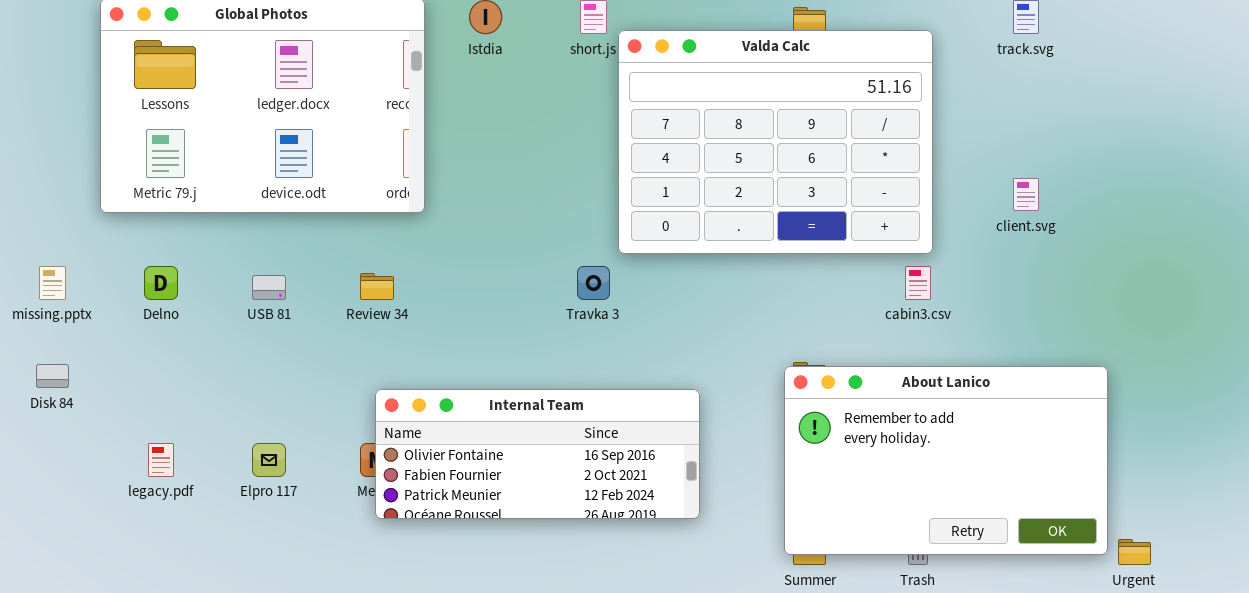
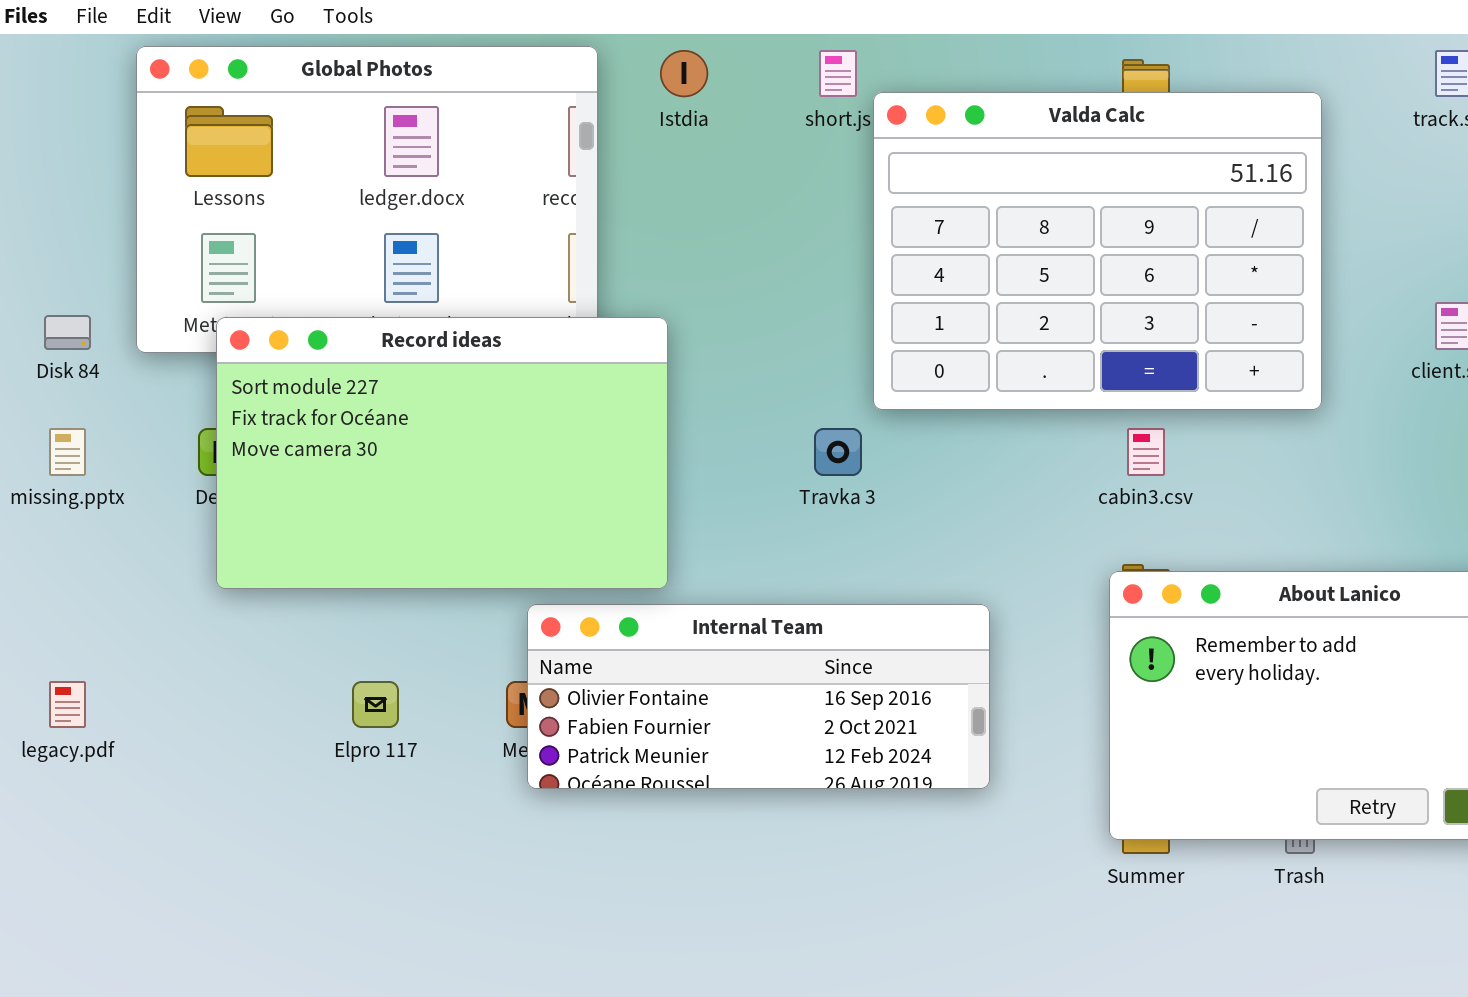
Record ideas: none -> [216,317,668,589], opened
cabin3.csv: [905,266,931,300] -> [1127,428,1165,476], moved
Disk 84: [36,364,69,388] -> [44,315,91,350], moved
legacy.pdf: [148,443,174,477] -> [49,681,86,728], moved

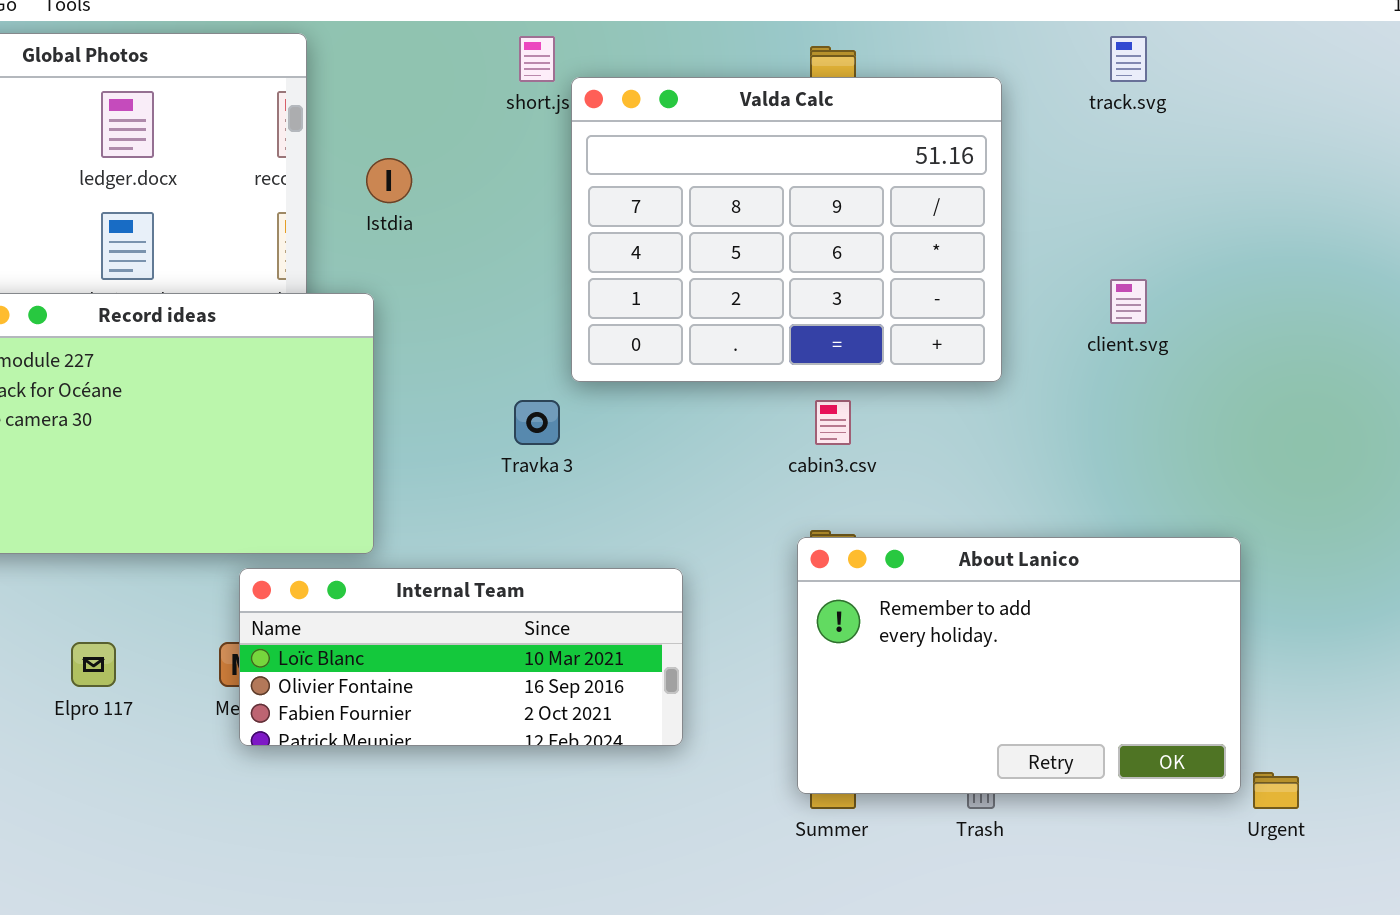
Istdia: [660,50,708,97] -> [366,158,412,203], moved
Internal Team: [527,604,990,789] -> [239,568,683,746], scrolled up 1 row

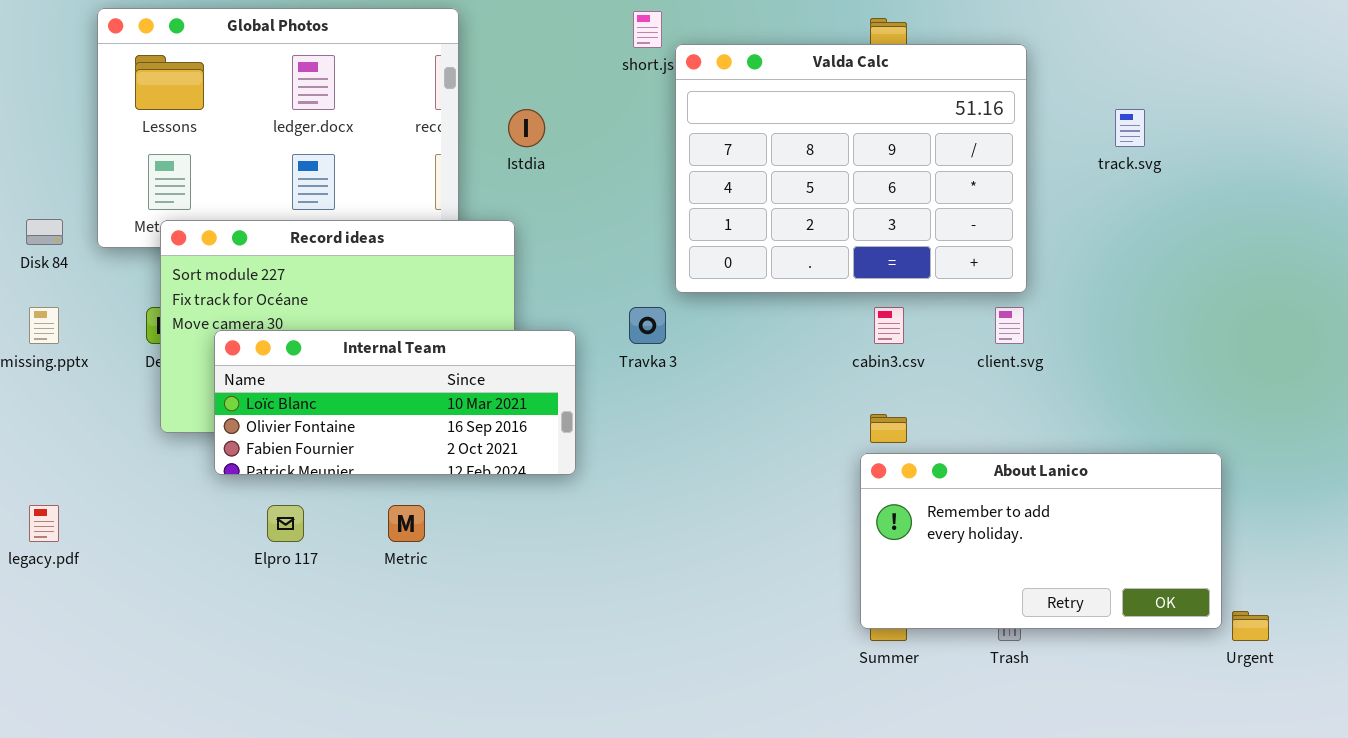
track.svg: [1110,36,1147,82] -> [1115,109,1145,147], moved
client.svg: [1110,279,1147,324] -> [995,307,1024,344], moved
About Lanico: [797,537,1241,794] -> [860,453,1222,629], resized
Internal Team: [239,568,683,746] -> [214,330,576,475], moved

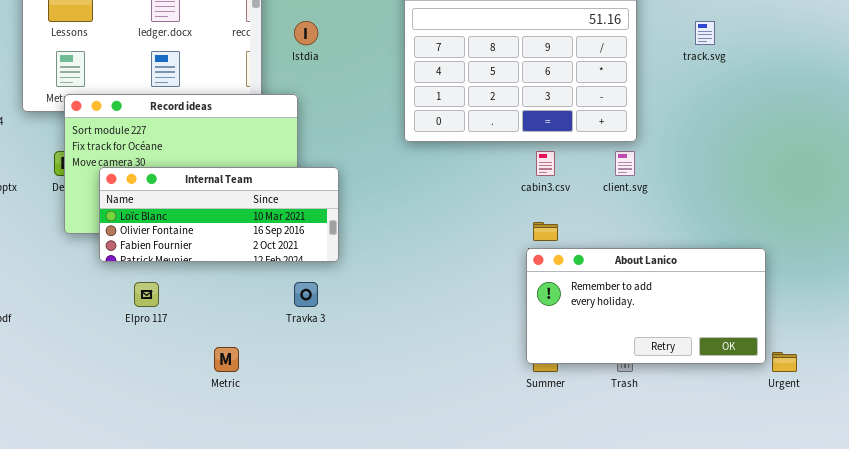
Travka 3: [629,307,666,344] -> [294,282,318,307], moved
Metric: [388,505,425,542] -> [214,347,239,372], moved

